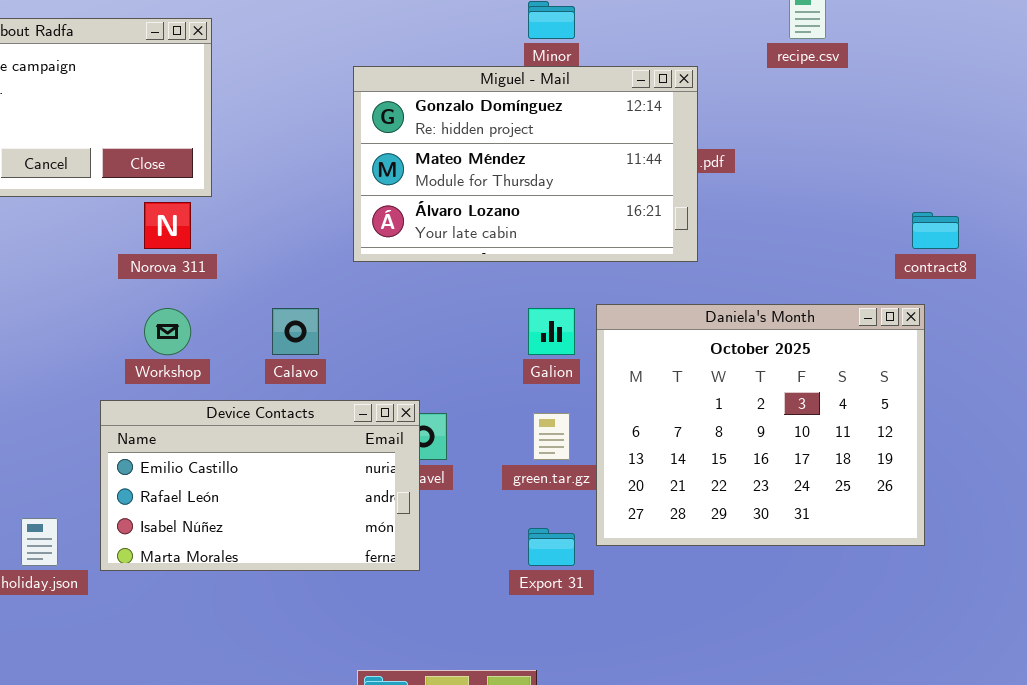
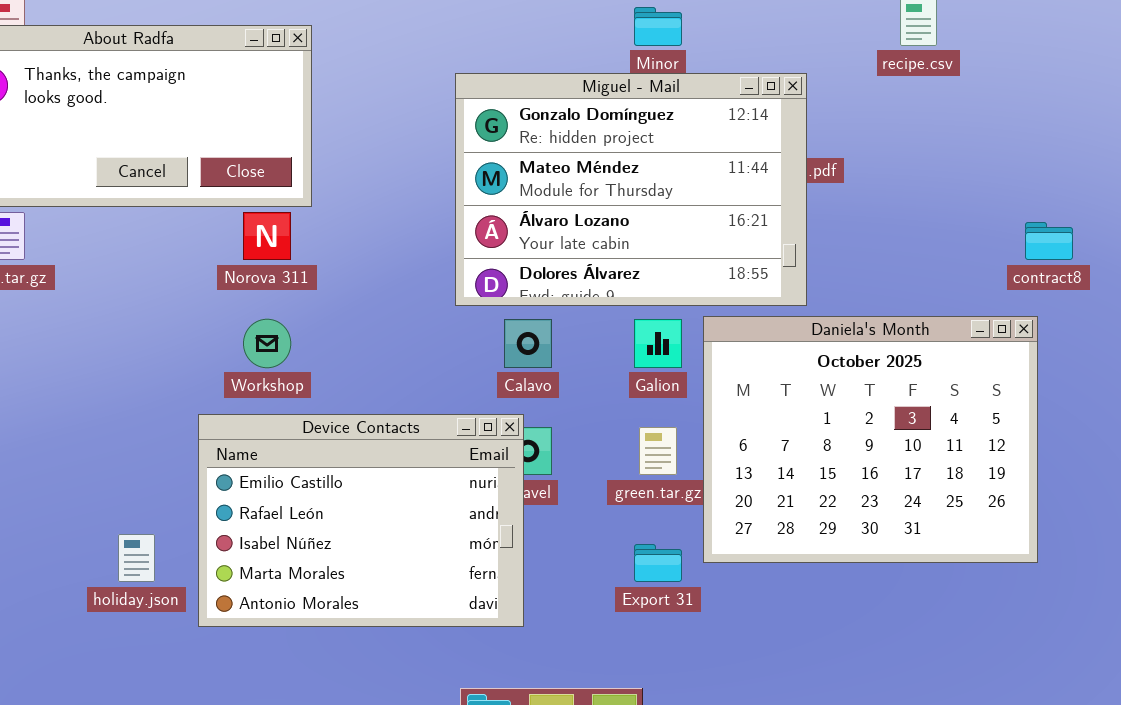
Miguel - Mail: [353,66,698,262] -> [455,73,807,306], resized
Calavo: [272,308,319,355] -> [504,319,552,368], moved
Device Contacts: [100,400,420,571] -> [198,414,524,627], resized

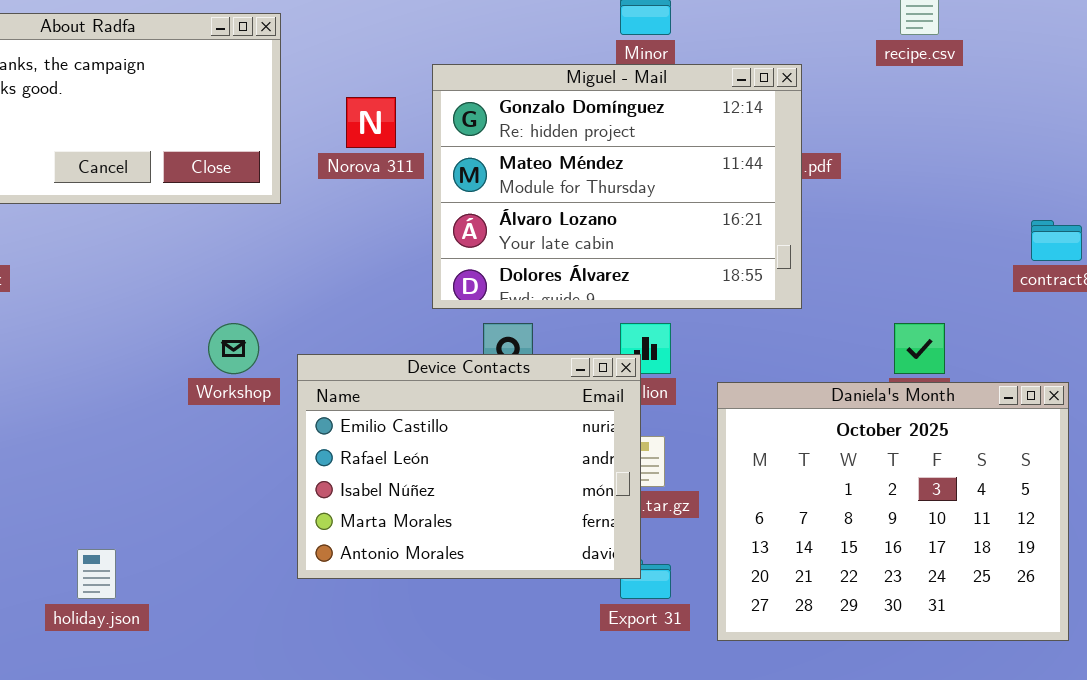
Norova 311: [243,212,291,260] -> [346,97,396,148], moved
Daniela's Month: [703,316,1038,563] -> [717,382,1069,641], moved
Device Contacts: [198,414,524,627] -> [297,354,641,579], moved

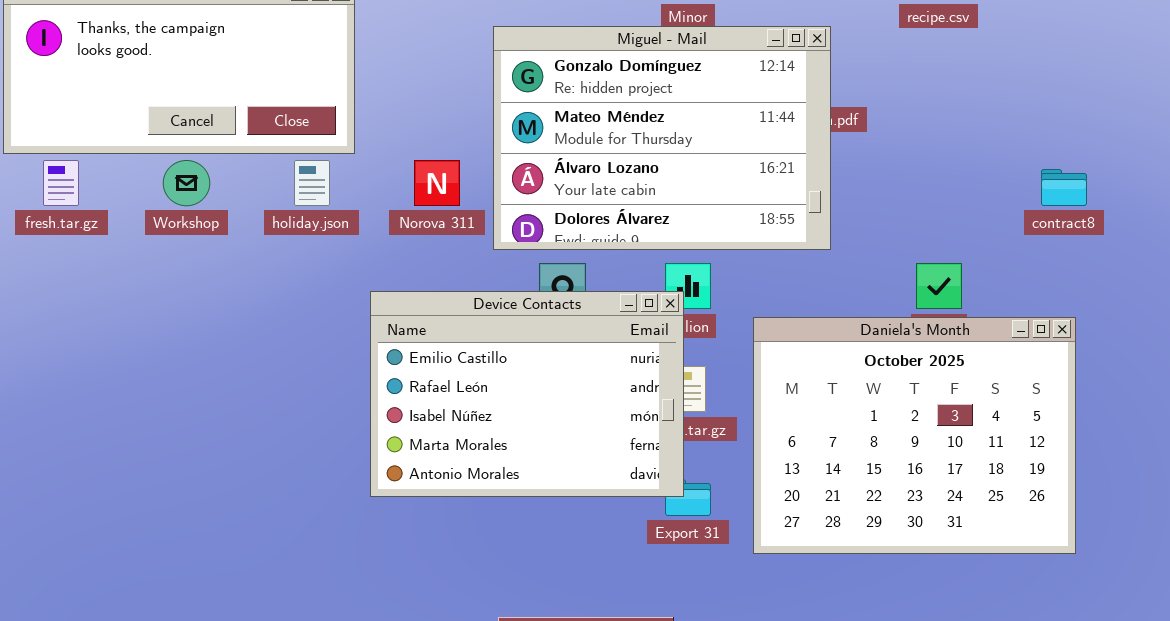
Norova 311: [346,97,396,148] -> [414,160,460,206], moved
Workshop: [208,323,259,374] -> [163,160,210,206], moved
holiday.json: [77,549,116,599] -> [294,160,330,206], moved

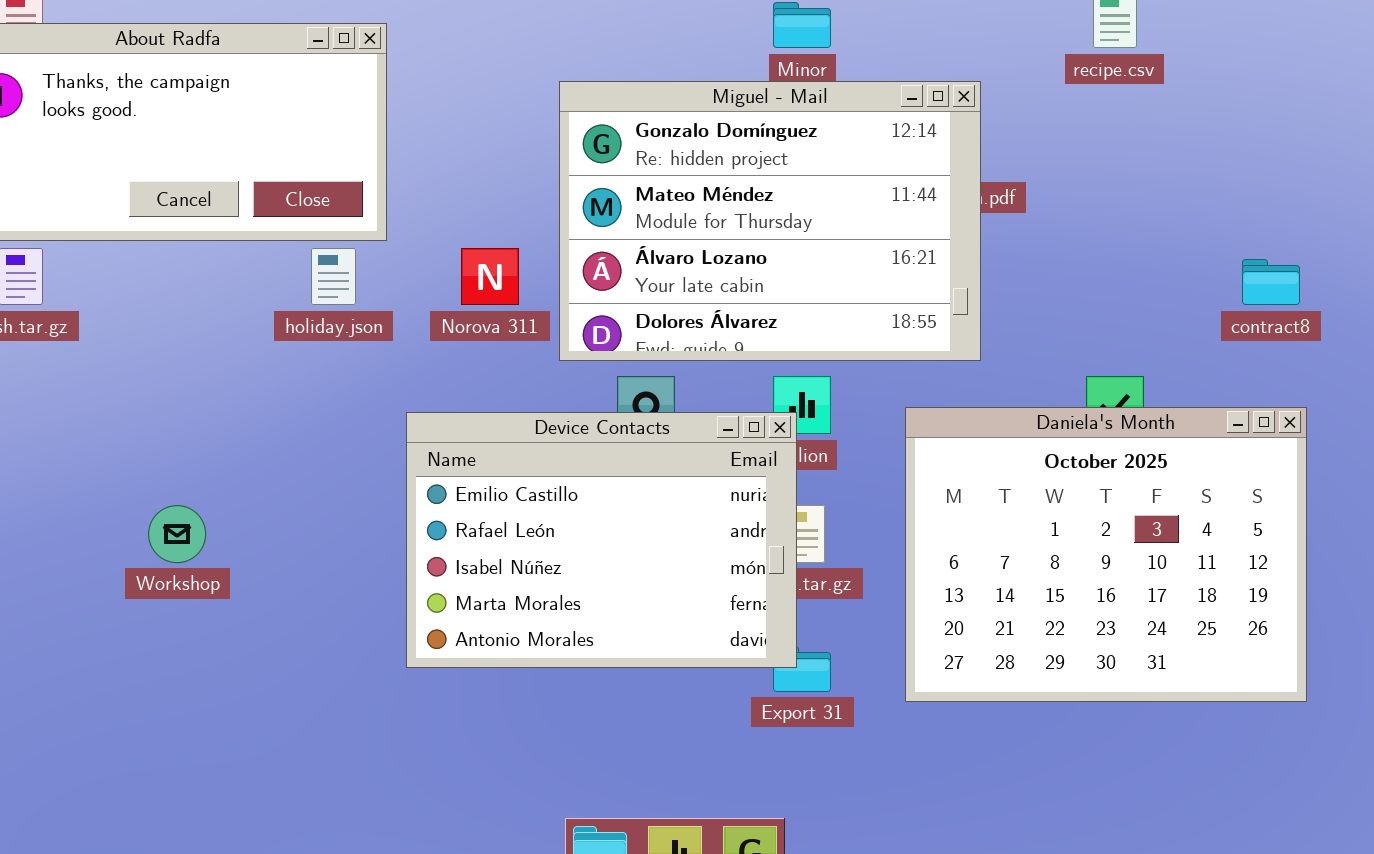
Workshop: [163,160,210,206] -> [148,505,206,563], moved
Daniela's Month: [753,317,1076,554] -> [905,407,1307,702], moved

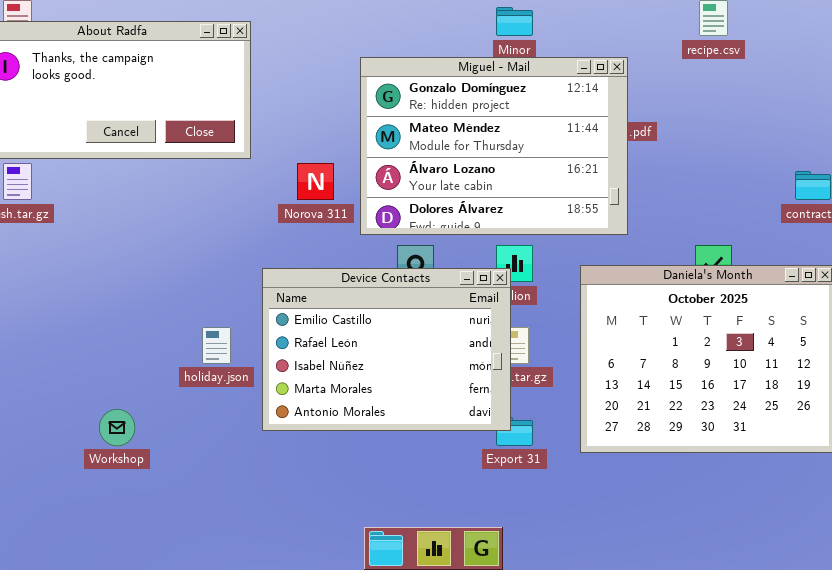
holiday.json: [311,248,356,305] -> [202,327,231,364], moved
Workshop: [148,505,206,563] -> [99,409,135,446], moved

